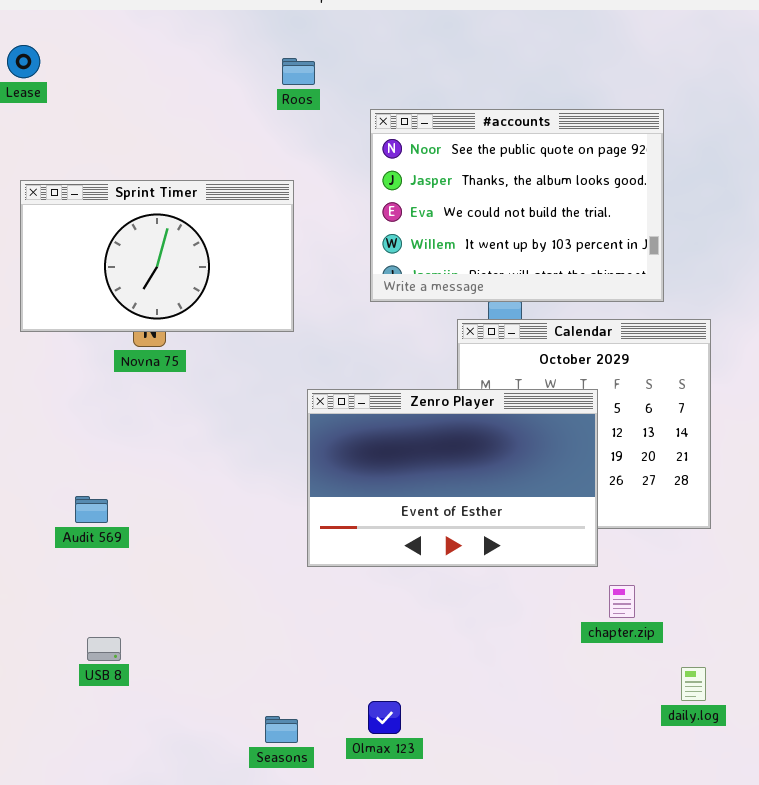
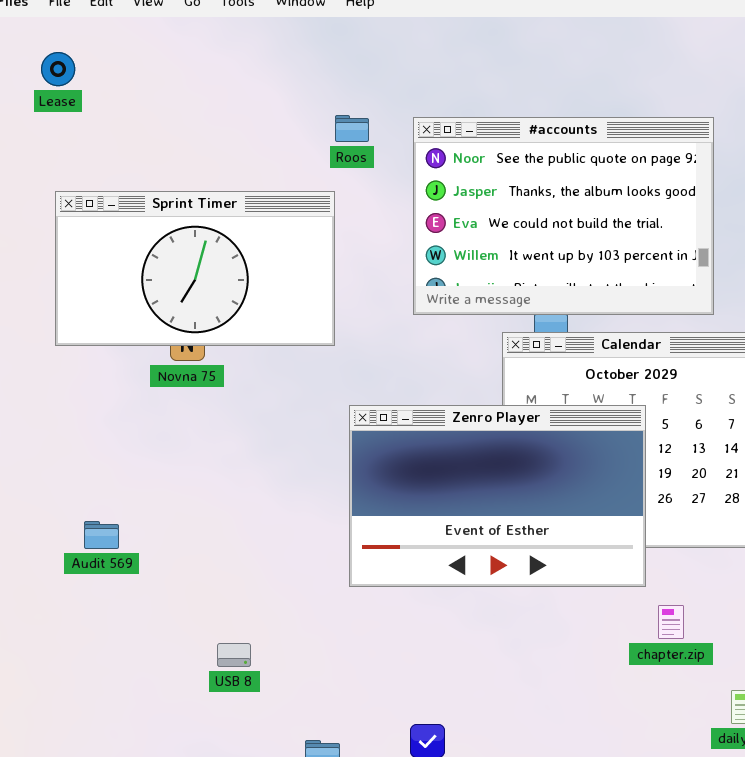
Roos: [282,58,315,85] -> [335,115,369,142], moved
Audit 569: [75,496,108,523] -> [84,521,119,549], moved
USB 8: [87,637,121,661] -> [217,643,251,667], moved

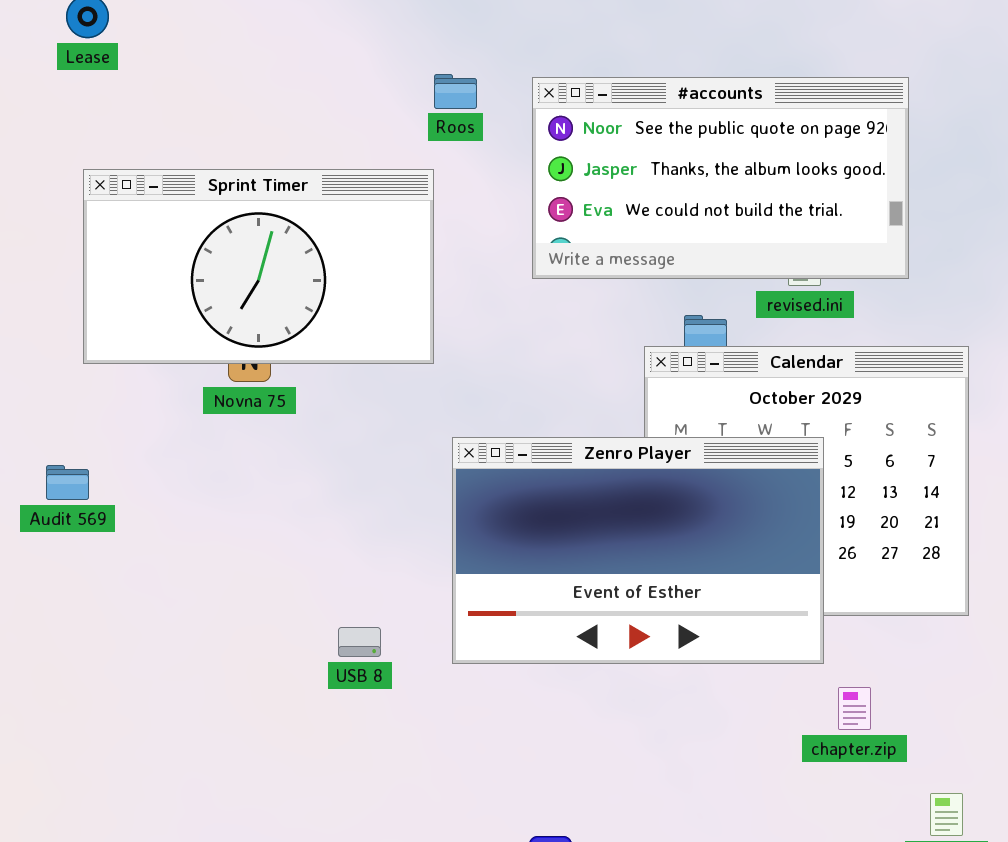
#accounts: [413,117,714,315] -> [532,77,909,279], resized
Audit 569: [84,521,119,549] -> [46,465,89,500], moved
USB 8: [217,643,251,667] -> [338,627,381,657], moved

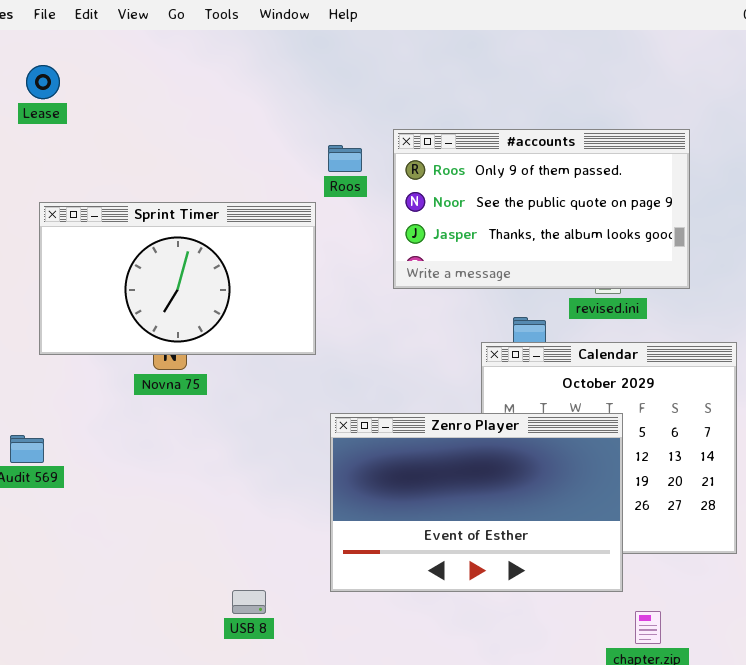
Roos: [434,74,477,109] -> [328,145,362,172], moved
#accounts: [532,77,909,279] -> [393,129,690,289], scrolled up 1 row
USB 8: [338,627,381,657] -> [232,590,266,614], moved

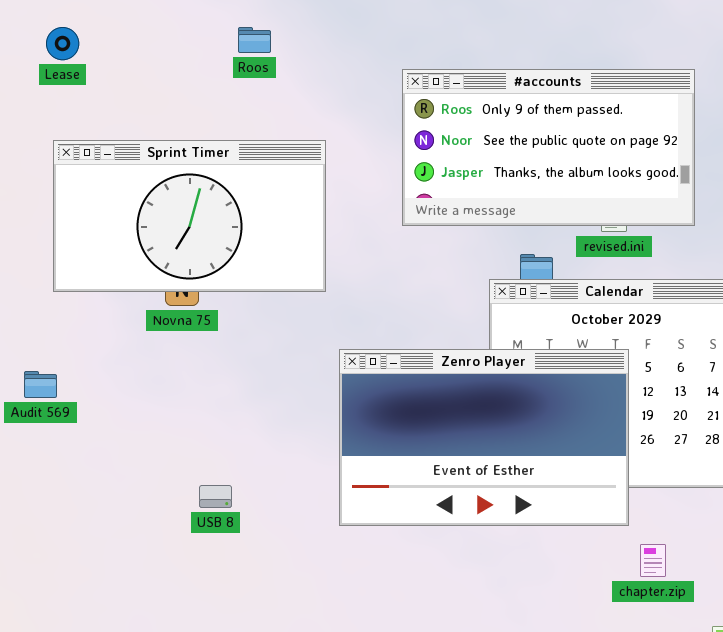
Lease: [26,65,60,99] -> [46,27,79,60], moved
Roos: [328,145,362,172] -> [238,27,271,53], moved
USB 8: [232,590,266,614] -> [199,485,232,508], moved

